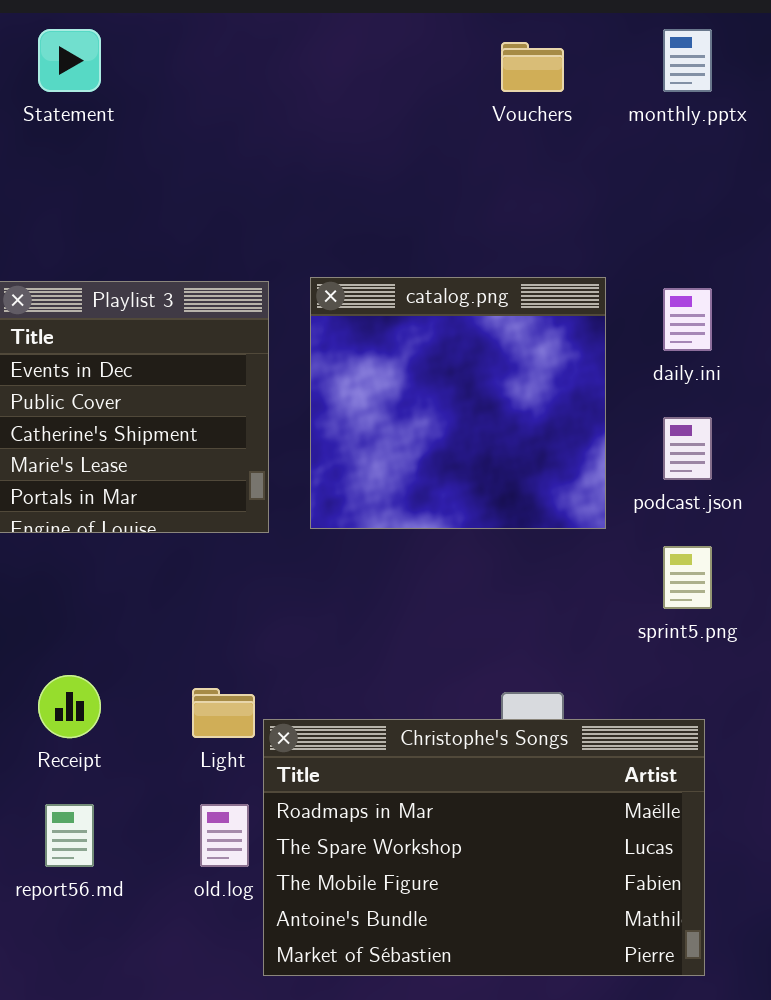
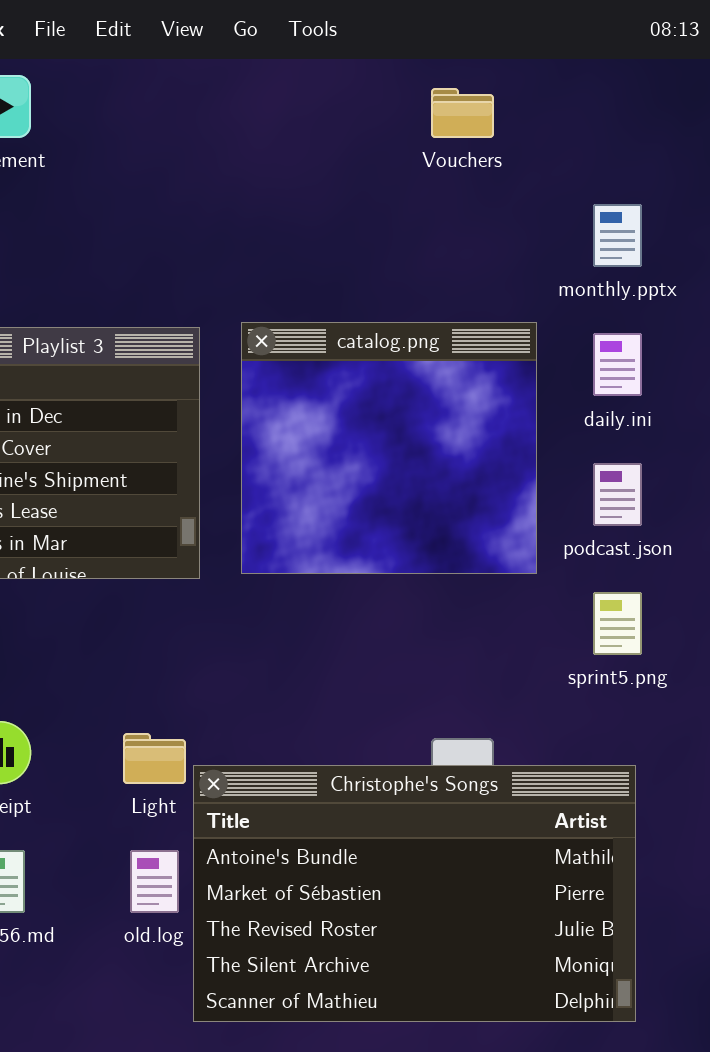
monthly.pptx: [663,29,712,92] -> [593,204,642,267], moved
Christophe's Songs: [263,719,705,976] -> [193,765,636,1022], scrolled down 3 rows

